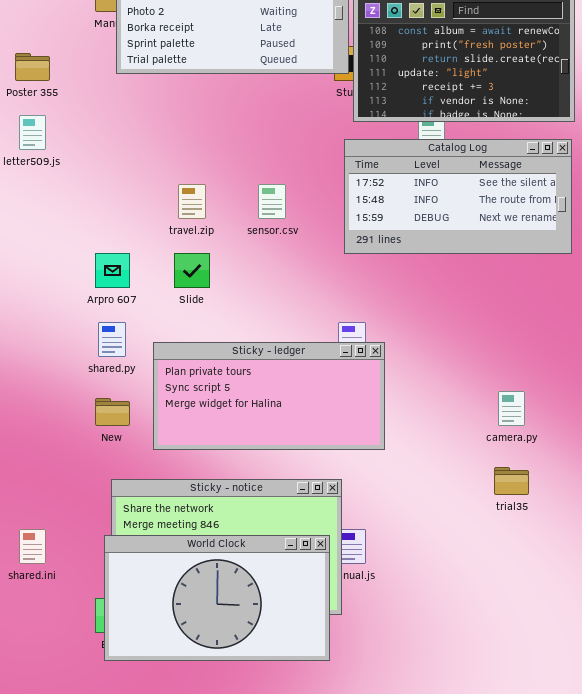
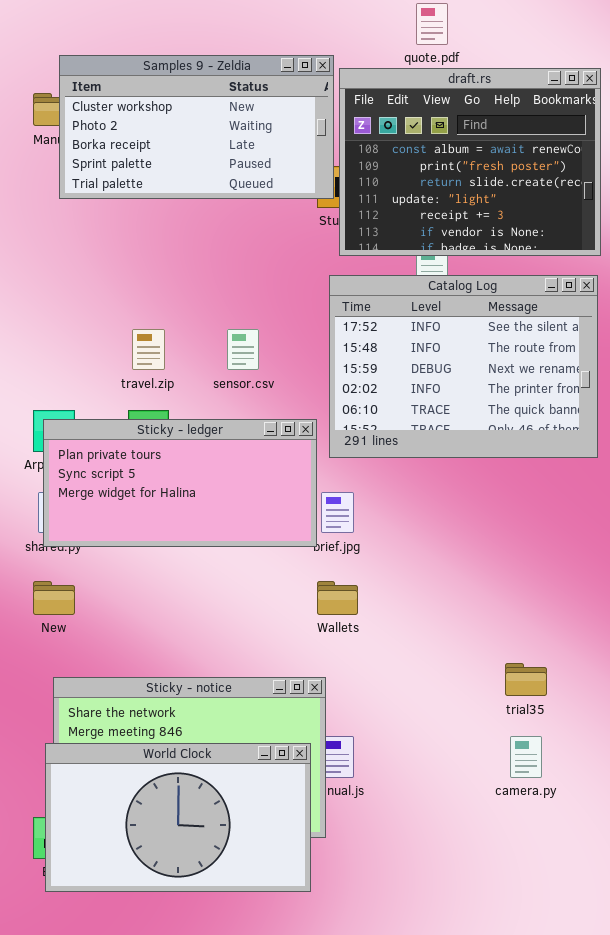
Catalog Log: [344,139,572,254] -> [329,275,598,458], resized
Sticky - ledger: [153,342,385,450] -> [43,419,317,547], moved
camera.py: [498,391,525,426] -> [510,736,542,778], moved

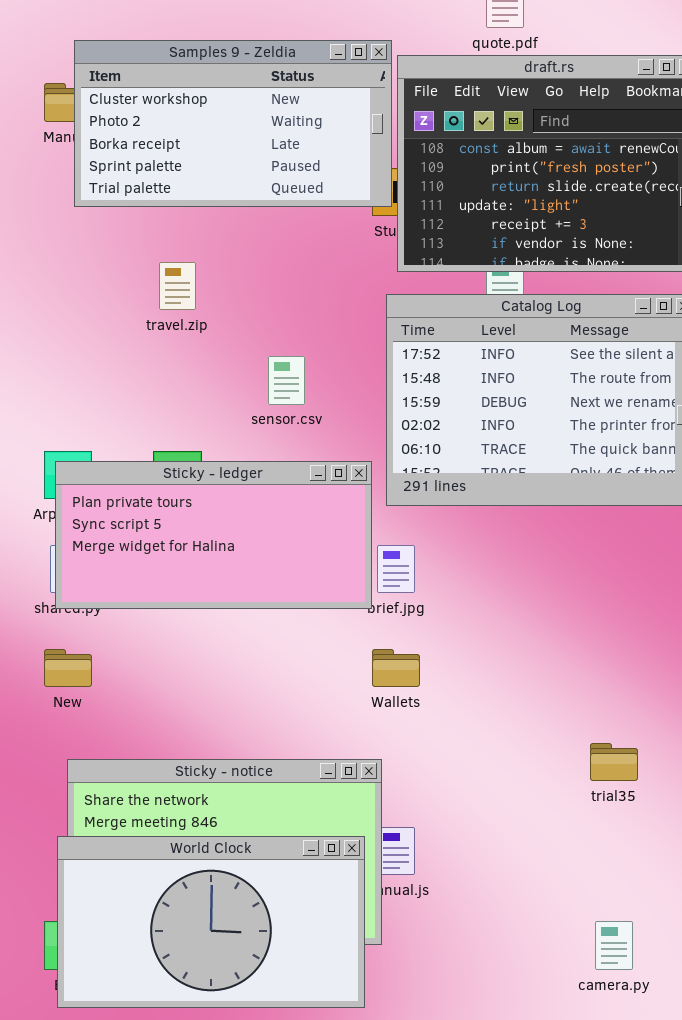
travel.zip: [132,329,165,370] -> [159,262,196,310], moved
camera.py: [510,736,542,778] -> [595,921,633,970], moved

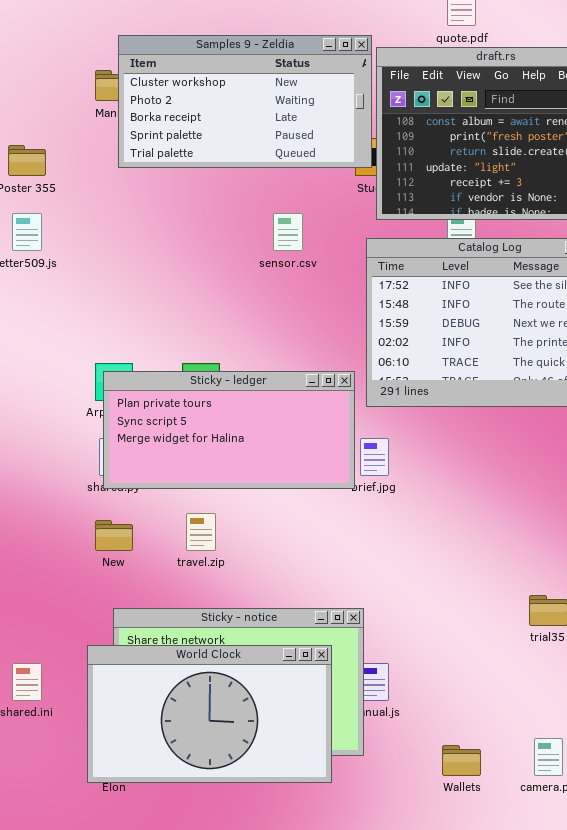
travel.zip: [159,262,196,310] -> [186,513,216,551], moved
sensor.csv: [268,356,305,405] -> [273,213,303,251], moved
Wallets: [372,649,420,687] -> [442,745,481,776], moved
World Clock: [57,836,365,1008] -> [87,645,332,783], moved

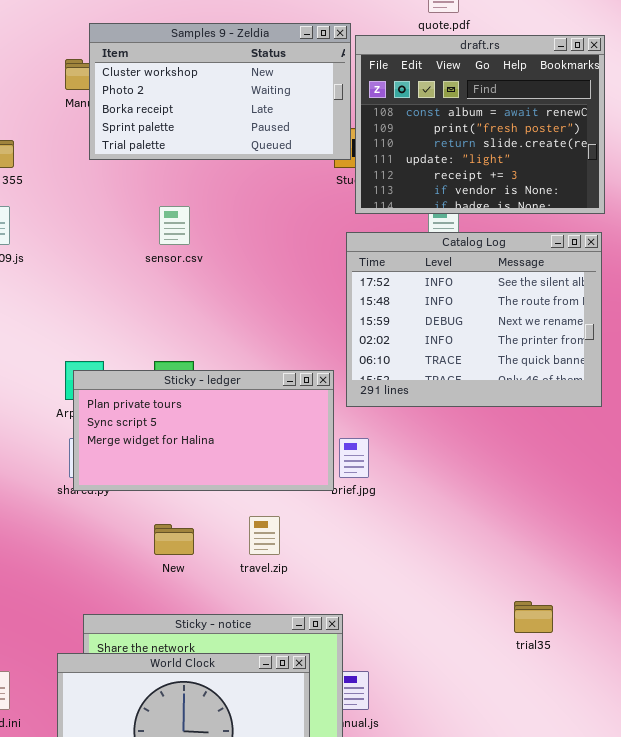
sensor.csv: [273,213,303,251] -> [159,206,190,245], moved
travel.zip: [186,513,216,551] -> [249,516,280,555], moved
New: [95,520,133,551] -> [154,524,194,555], moved

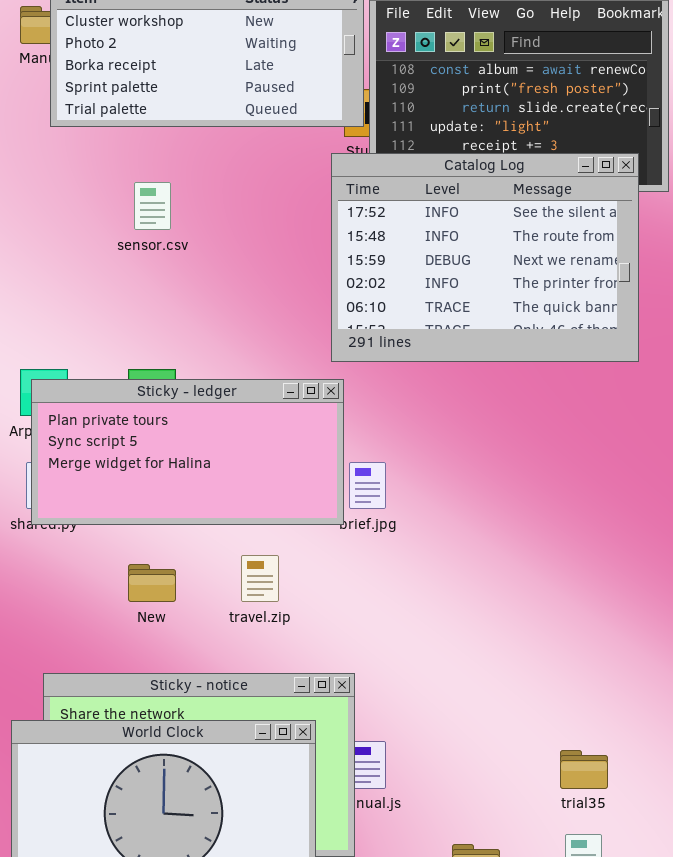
Catalog Log: [346,232,602,407] -> [331,153,639,362], moved
trial35: [514,601,553,633] -> [560,750,608,789], moved

